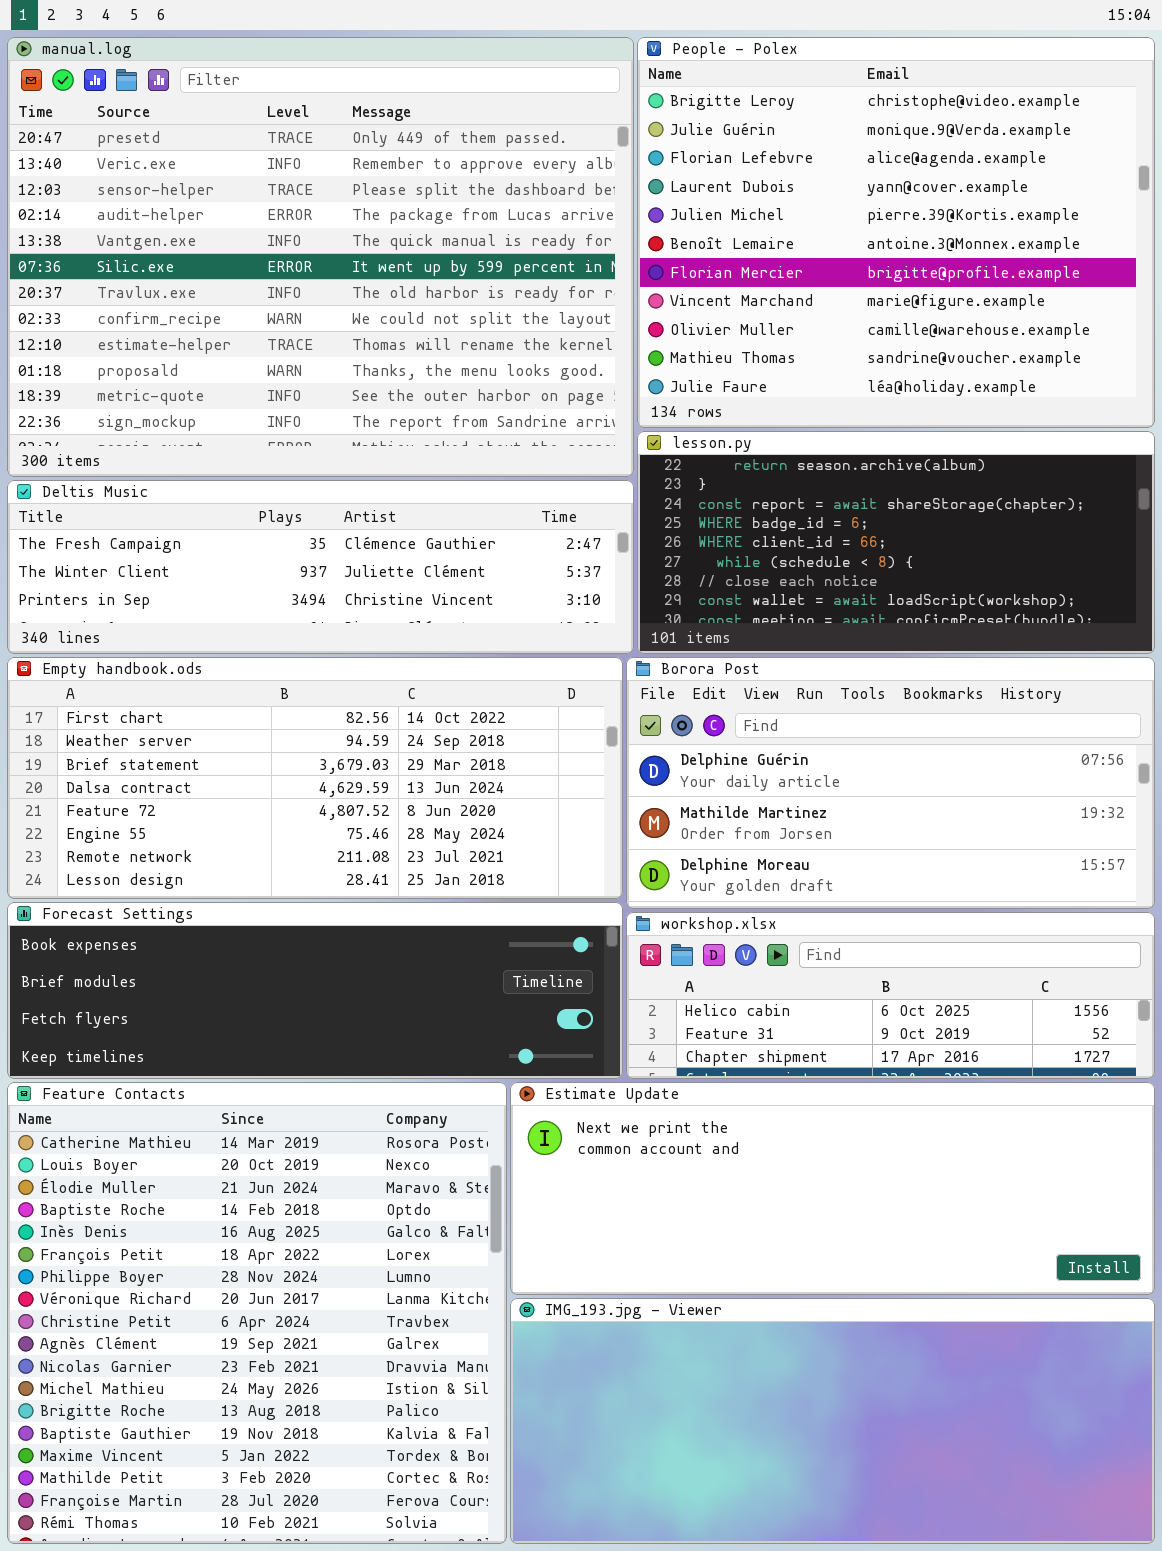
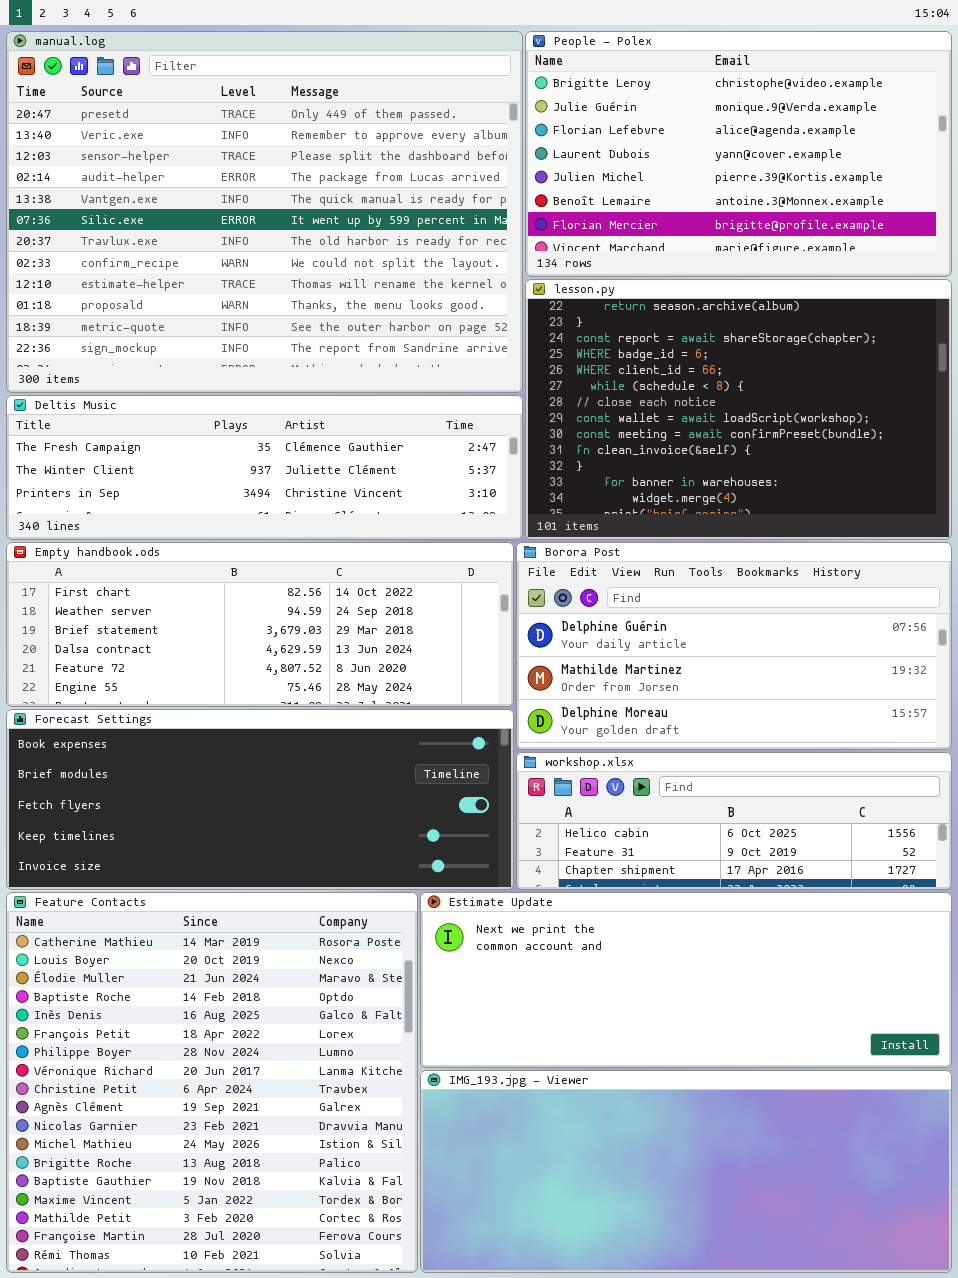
People - Polex: [637,37,1155,428] -> [525,31,952,277], resized
lesson.py: [637,431,1155,654] -> [525,279,952,540], resized
Empty handbook.ods: [7,657,623,899] -> [6,542,514,707], resized
Forecast Settings: [7,902,623,1079] -> [6,709,514,890], resized

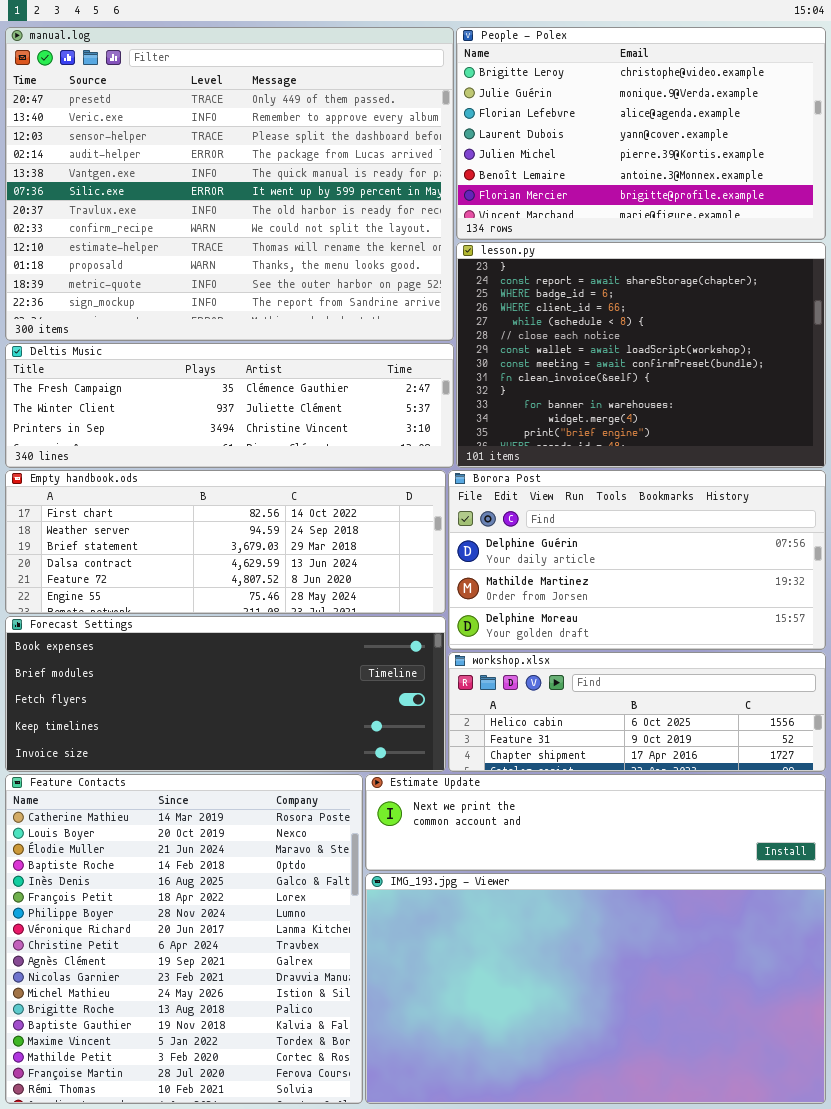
lesson.py: [525,279,952,540] -> [456,242,826,468], scrolled down 1 row
Estimate Update: [420,892,952,1068] -> [365,774,826,871], resized
IMG_193.jpg - Viewer: [420,1070,952,1273] -> [365,873,826,1104], resized

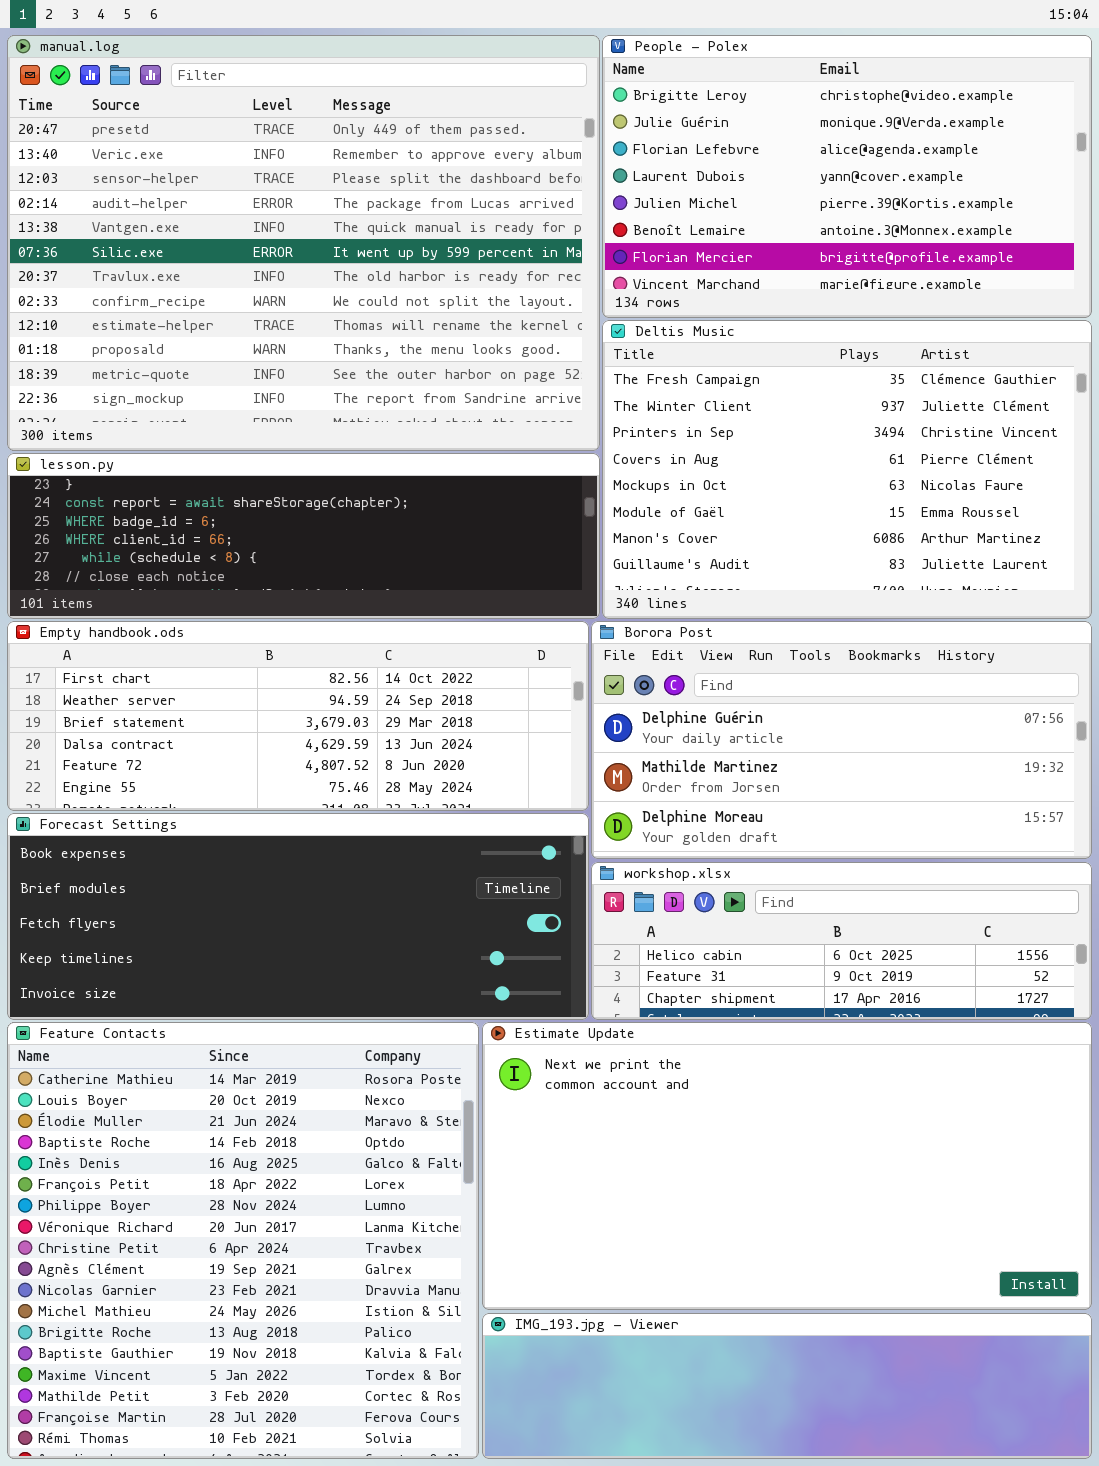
lesson.py: [456,242,826,468] -> [7,453,600,619], moved, resized
Deltis Music: [5,343,454,468] -> [602,320,1092,619], moved, resized
Estimate Update: [365,774,826,871] -> [482,1022,1092,1310], resized
IMG_193.jpg - Viewer: [365,873,826,1104] -> [482,1313,1092,1459], resized

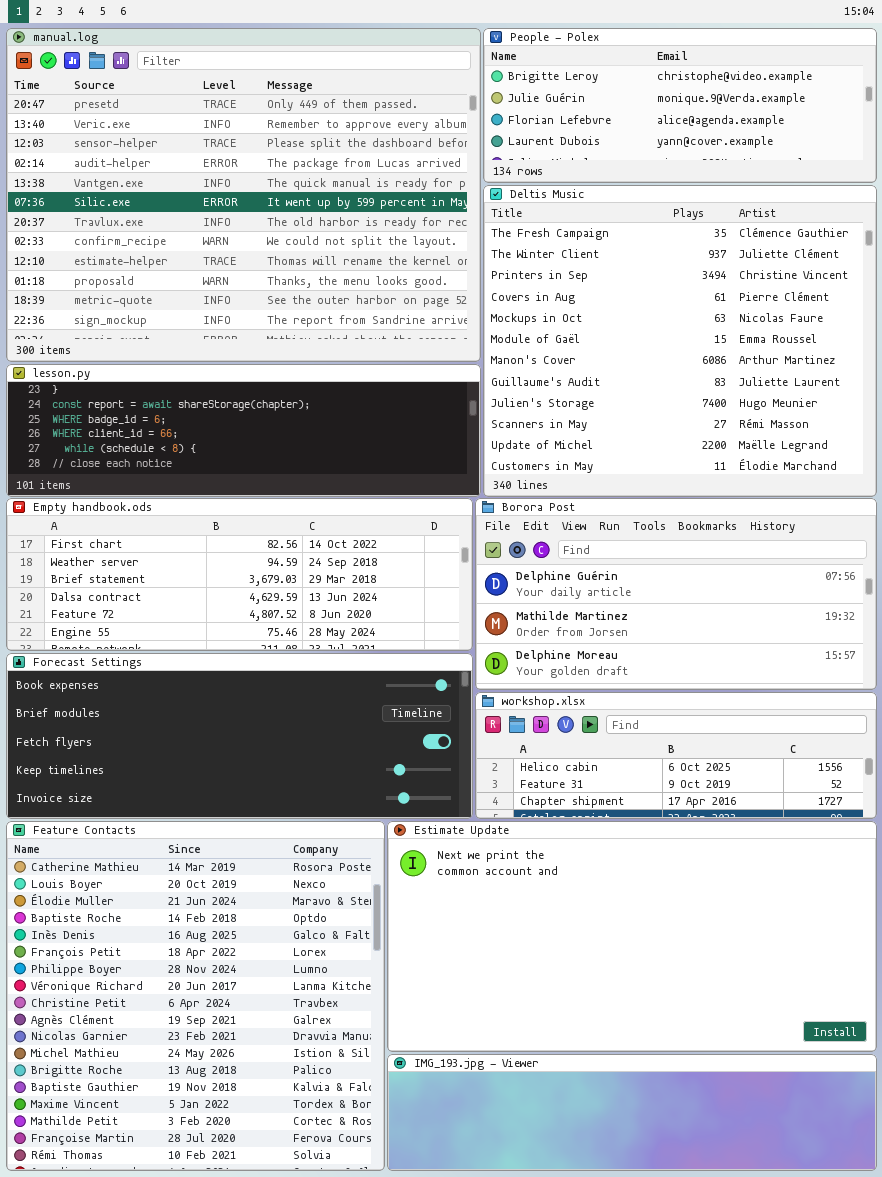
People - Polex: [602,35,1092,318] -> [483,28,877,183], resized
Deltis Music: [602,320,1092,619] -> [483,185,877,497], resized

